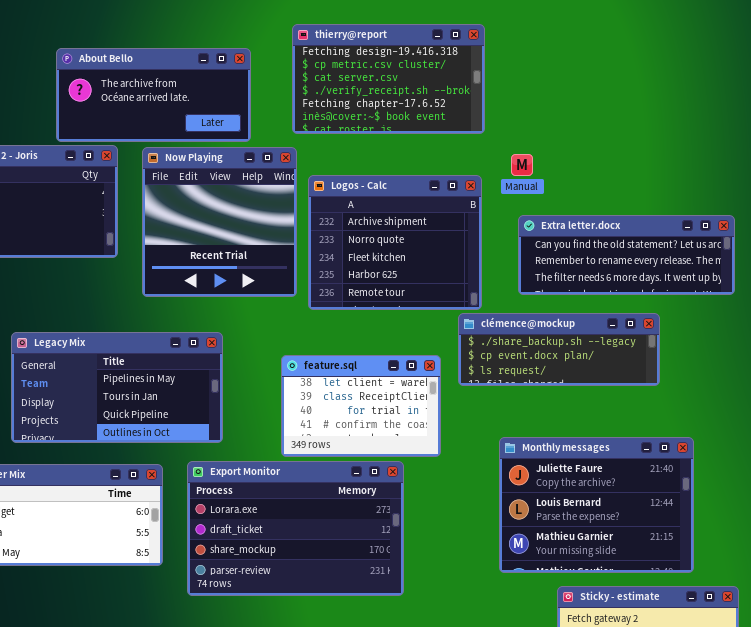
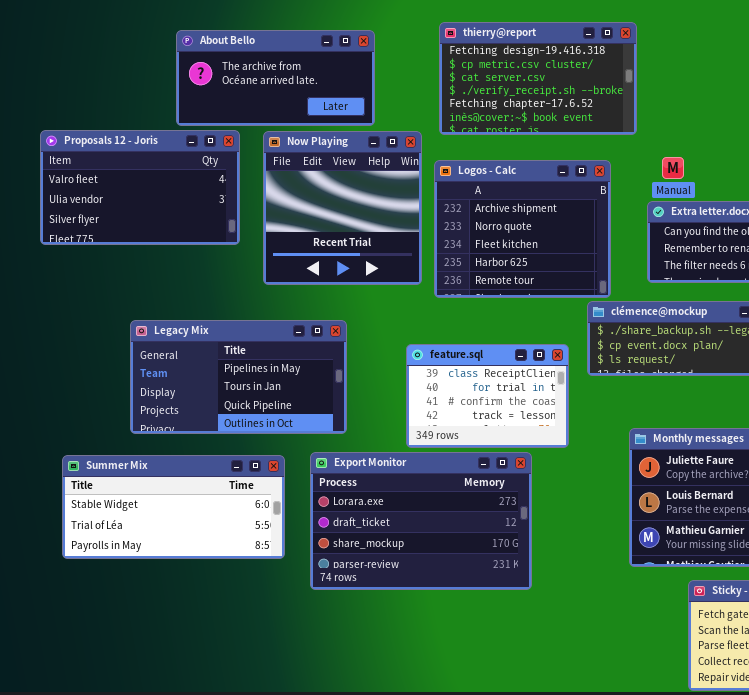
thierry@report: [292,24,485,134] -> [439,22,637,135], moved
Manual: [511,154,533,176] -> [662,157,684,179], moved
feature.sql: [281,355,441,457] -> [406,344,569,448], scrolled down 1 row

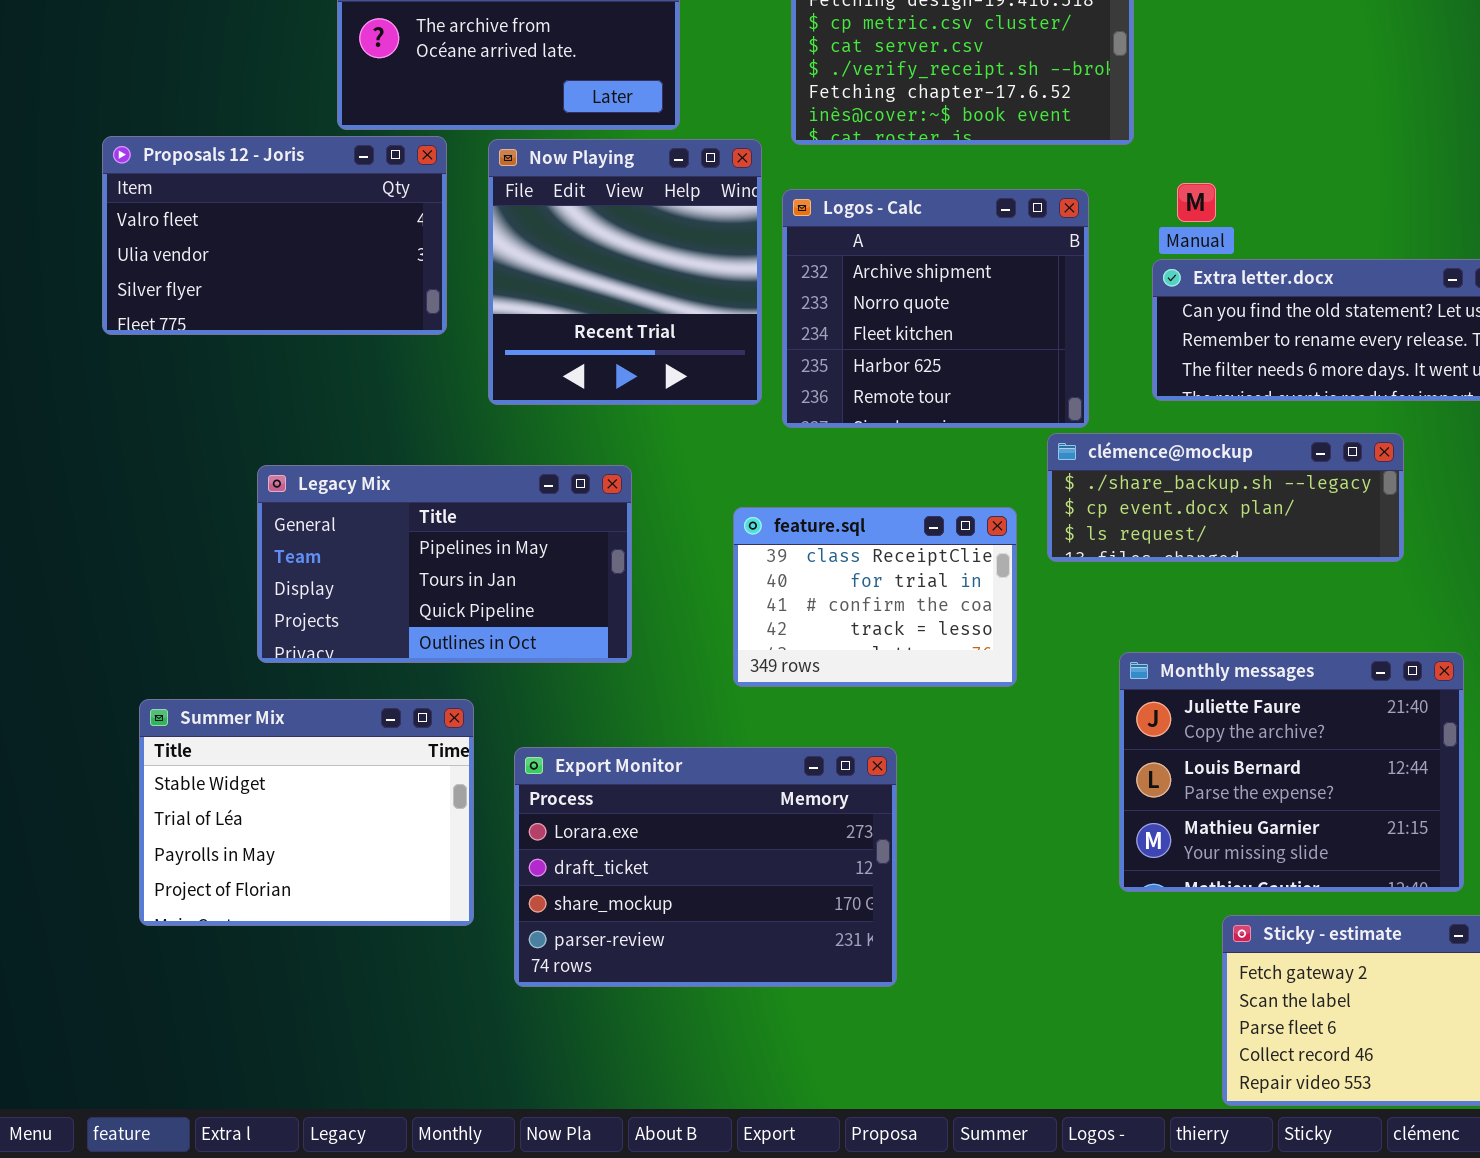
Export Monitor: [310,452,532,590] -> [514,747,897,987], moved
Summer Mix: [62,455,285,559] -> [139,699,474,926], resized

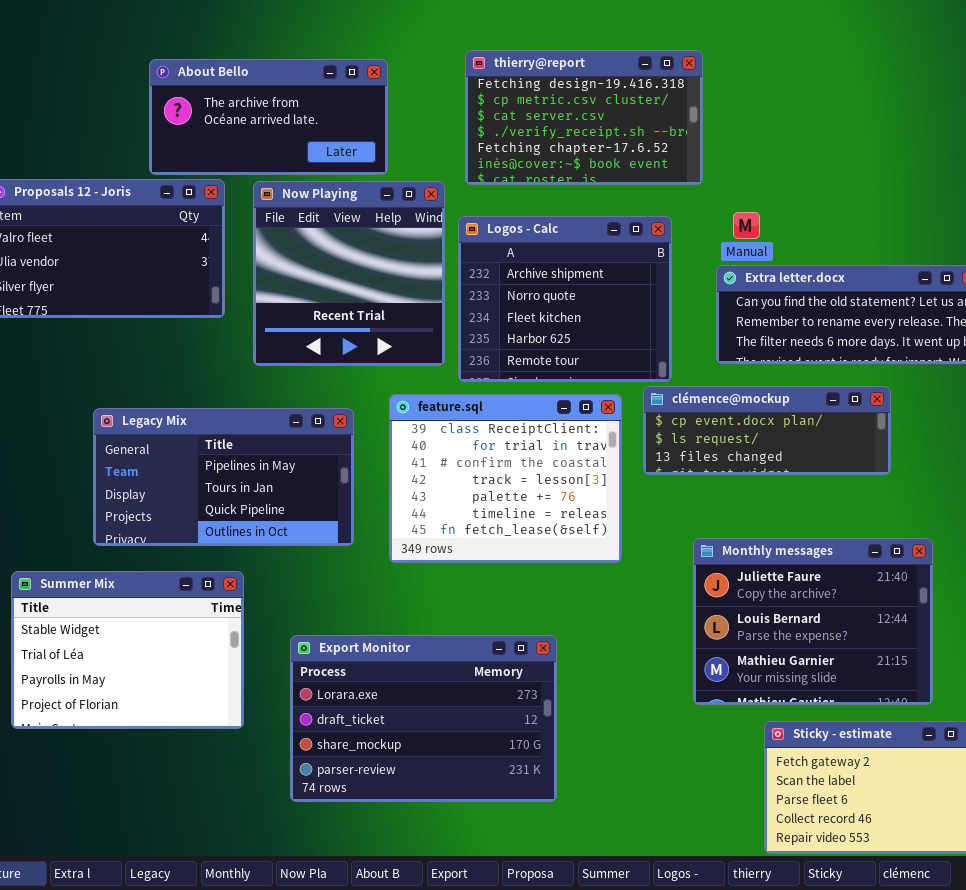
clémence@mockup: [1047,433,1404,562] -> [643,386,891,475], scrolled down 1 row
feature.sql: [733,507,1017,687] -> [389,394,622,563], resized
Export Monitor: [514,747,897,987] -> [290,635,557,802], moved

